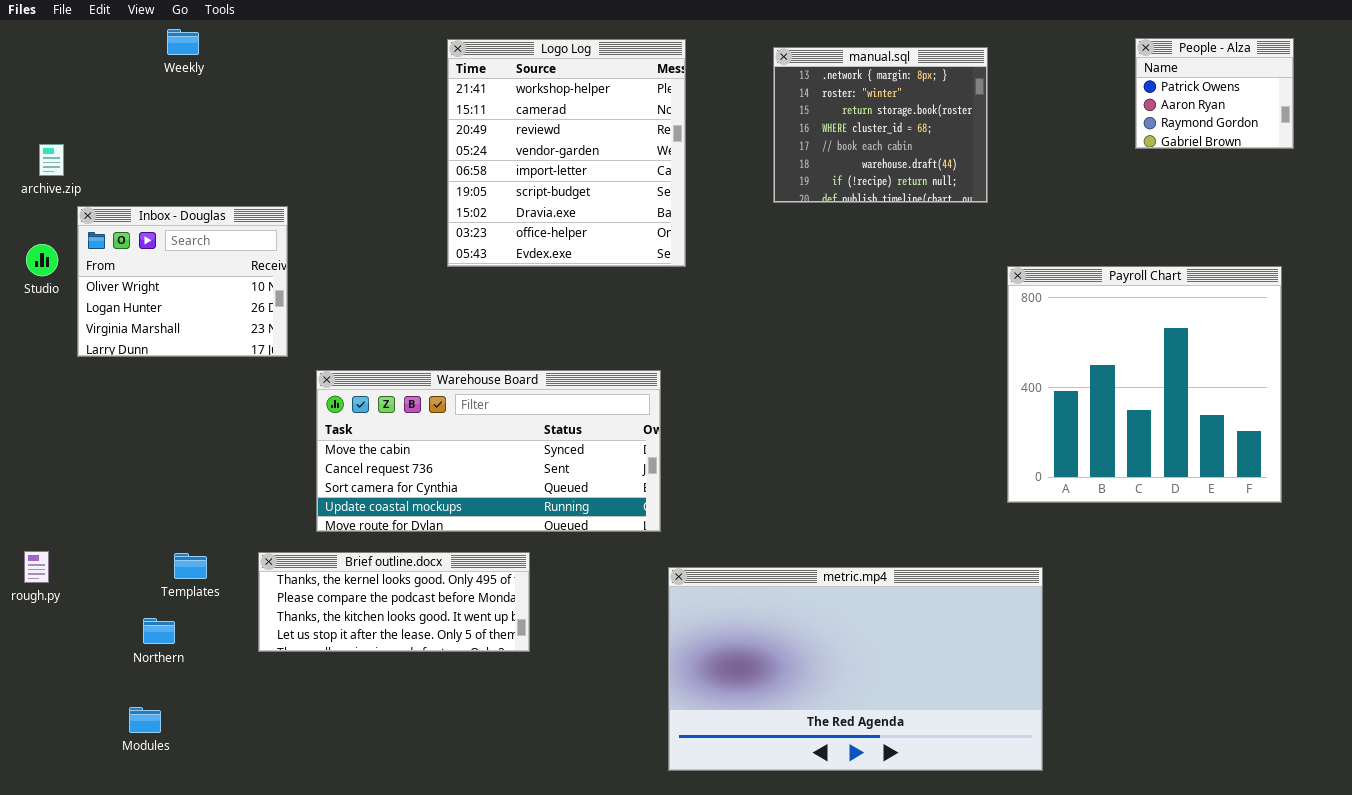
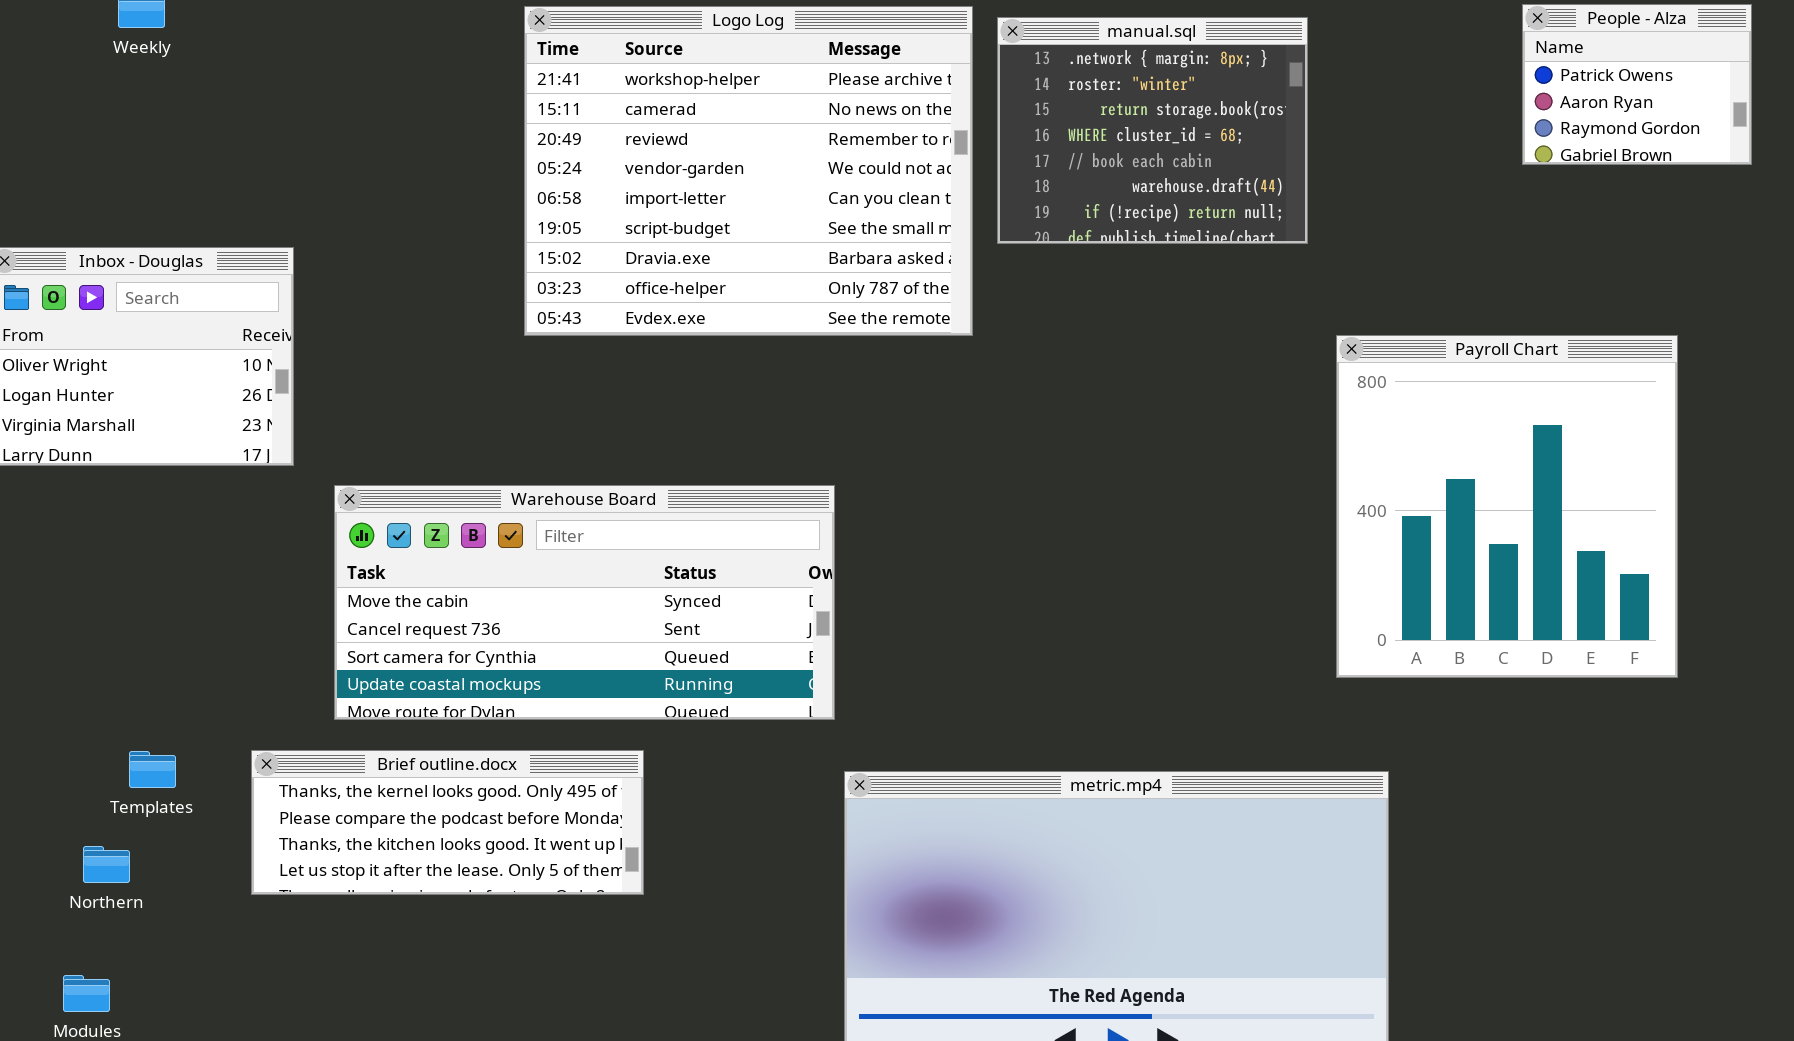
Logo Log: [447,39,686,267] -> [524,6,973,336], resized
Payroll Chart: [1007,266,1282,503] -> [1336,335,1678,678], resized

